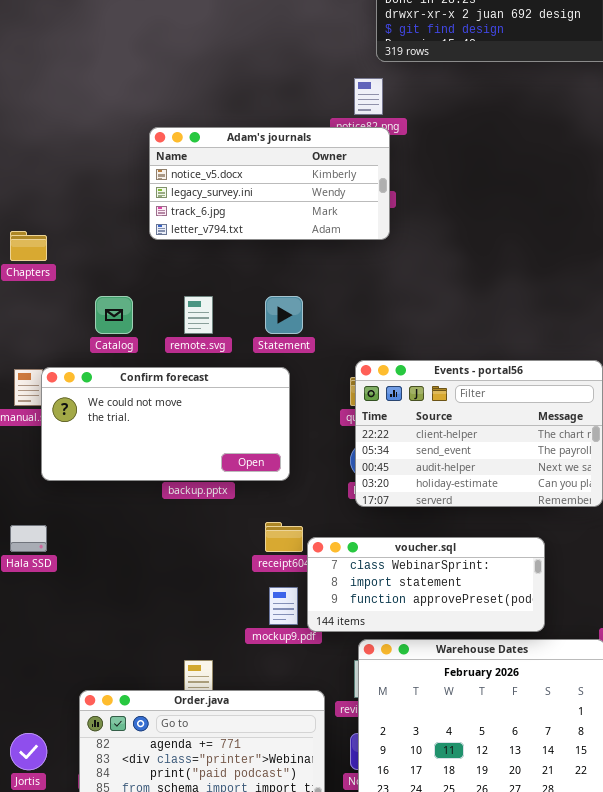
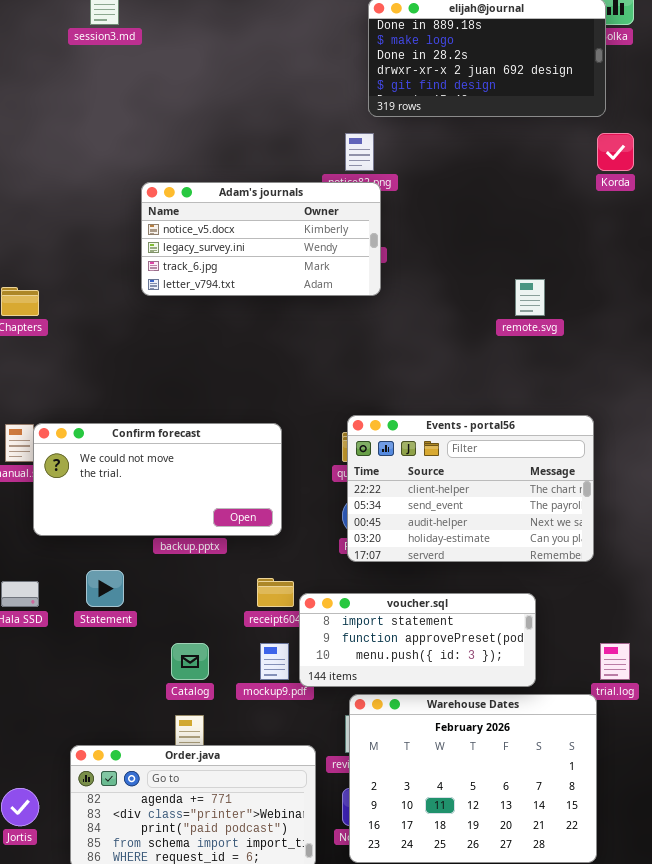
Catalog: [95,296,133,334] -> [171,643,209,680], moved
remote.svg: [184,296,213,334] -> [515,279,545,316], moved
Statement: [265,296,303,334] -> [86,570,124,607], moved
voucher.sql: [307,537,545,632] -> [299,593,536,687], scrolled down 1 row

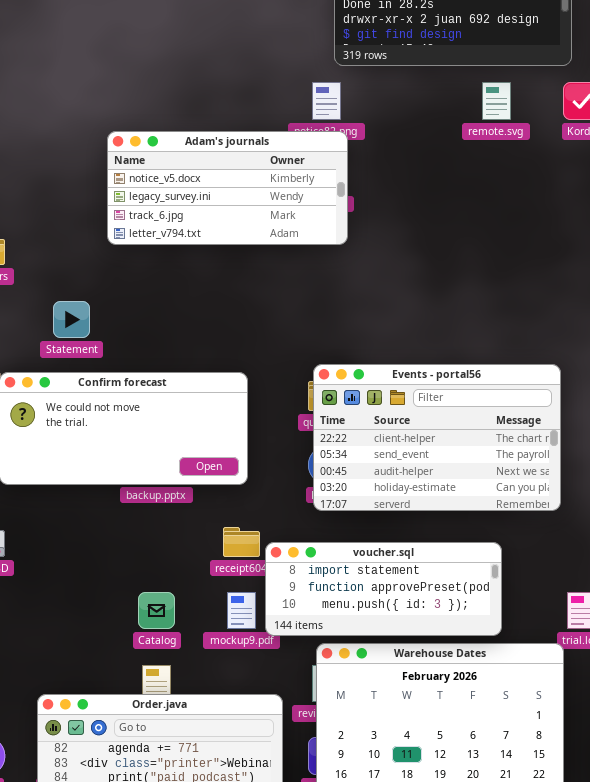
remote.svg: [515,279,545,316] -> [482,82,511,120], moved
Statement: [86,570,124,607] -> [53,301,90,338], moved

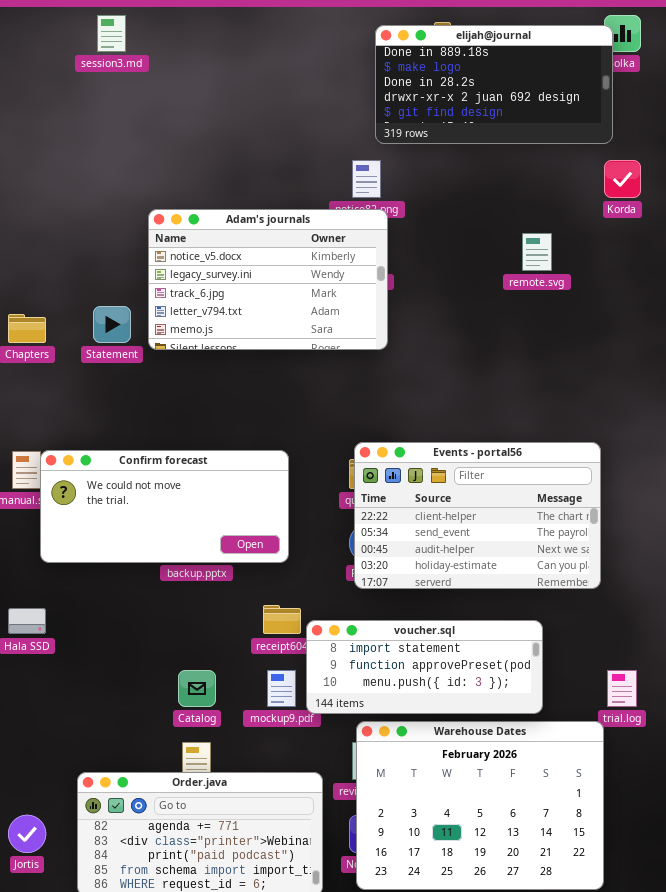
remote.svg: [482,82,511,120] -> [522,233,552,271], moved
Adam's journals: [107,131,348,245] -> [148,209,388,350], resized
Statement: [53,301,90,338] -> [93,306,131,343], moved

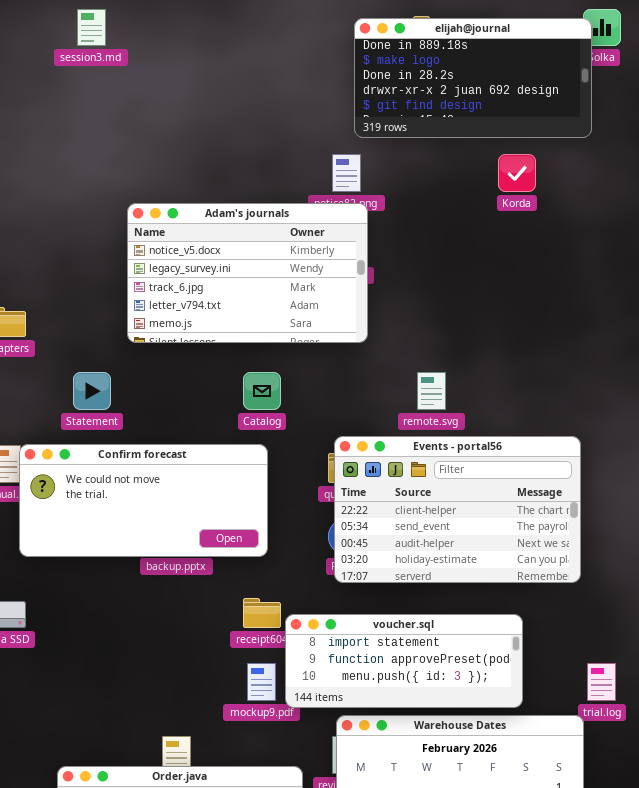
Korda: [604,160,641,198] -> [498,154,536,192], moved
remote.svg: [522,233,552,271] -> [417,372,446,410], moved
Statement: [93,306,131,343] -> [73,372,111,410], moved
Catalog: [178,670,216,707] -> [243,372,281,410], moved

